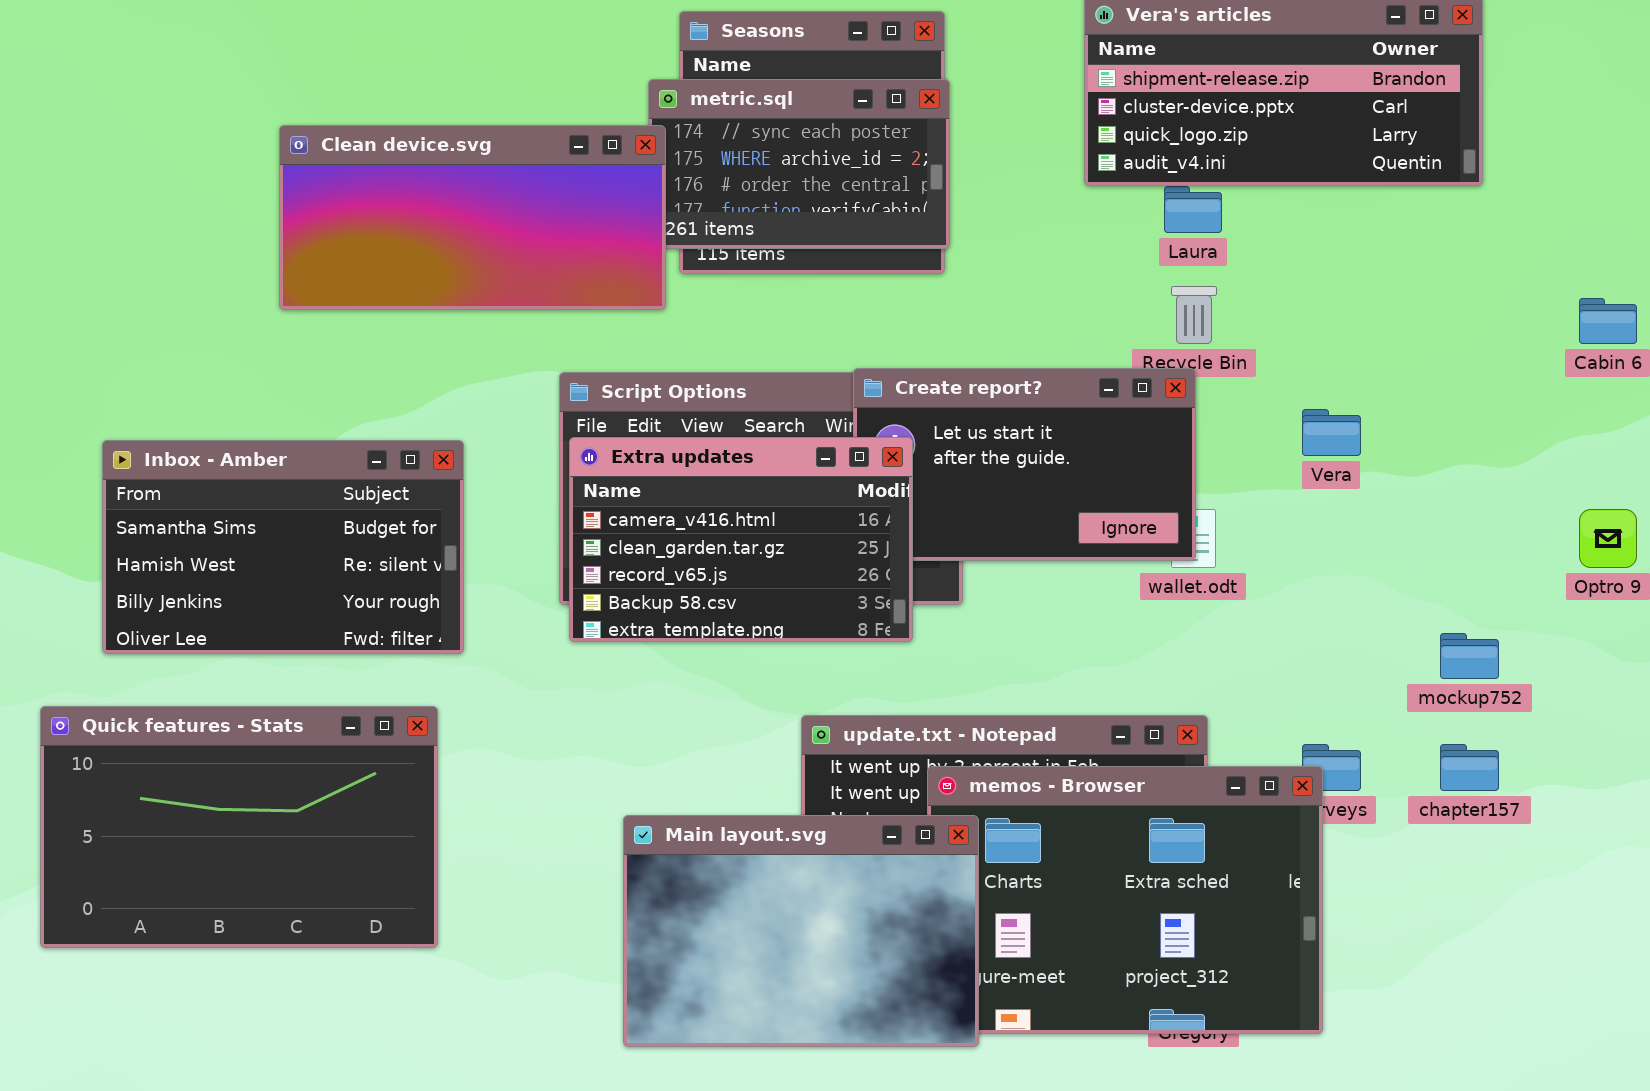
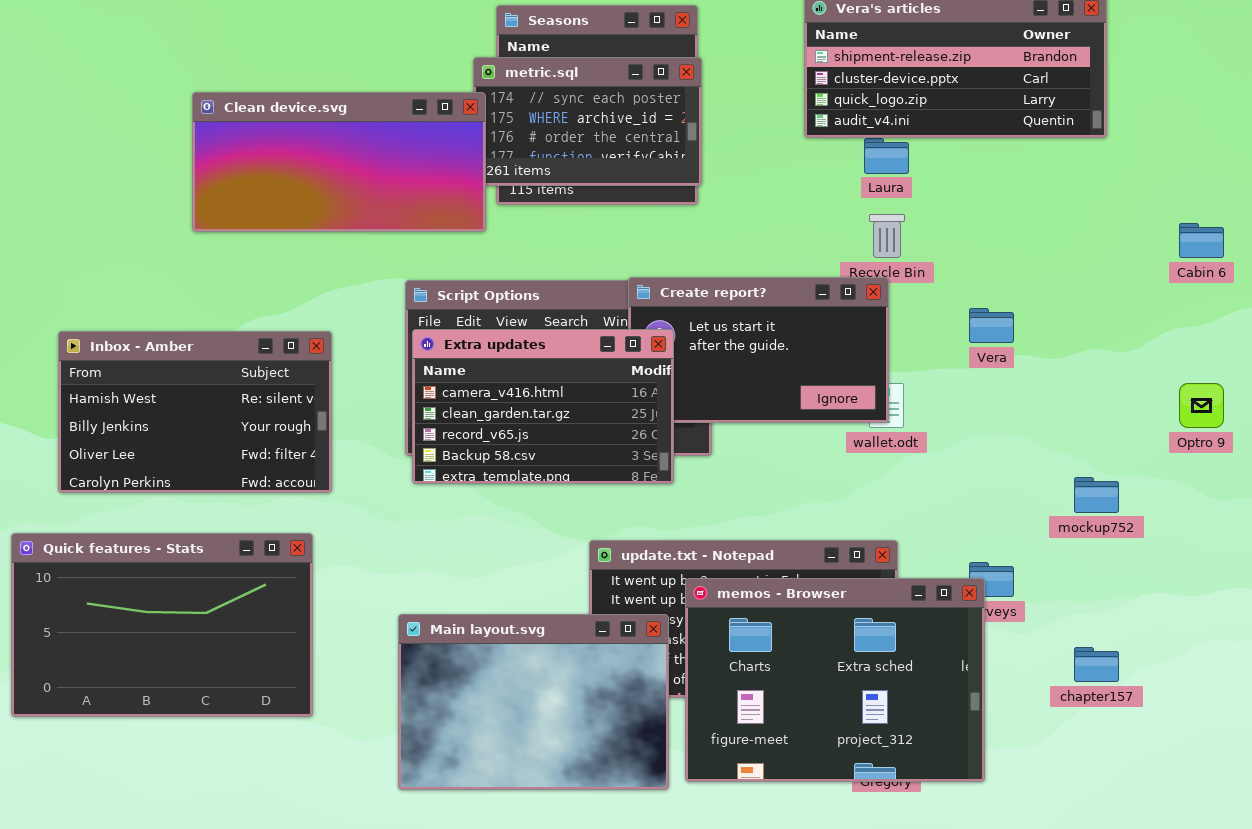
Inbox - Amber: [102,440,464,654] -> [58,331,332,493], scrolled down 1 row
chapter157: [1440,744,1499,791] -> [1074,647,1119,682], moved
Main layout.svg: [623,815,979,1047] -> [398,614,669,790], moved

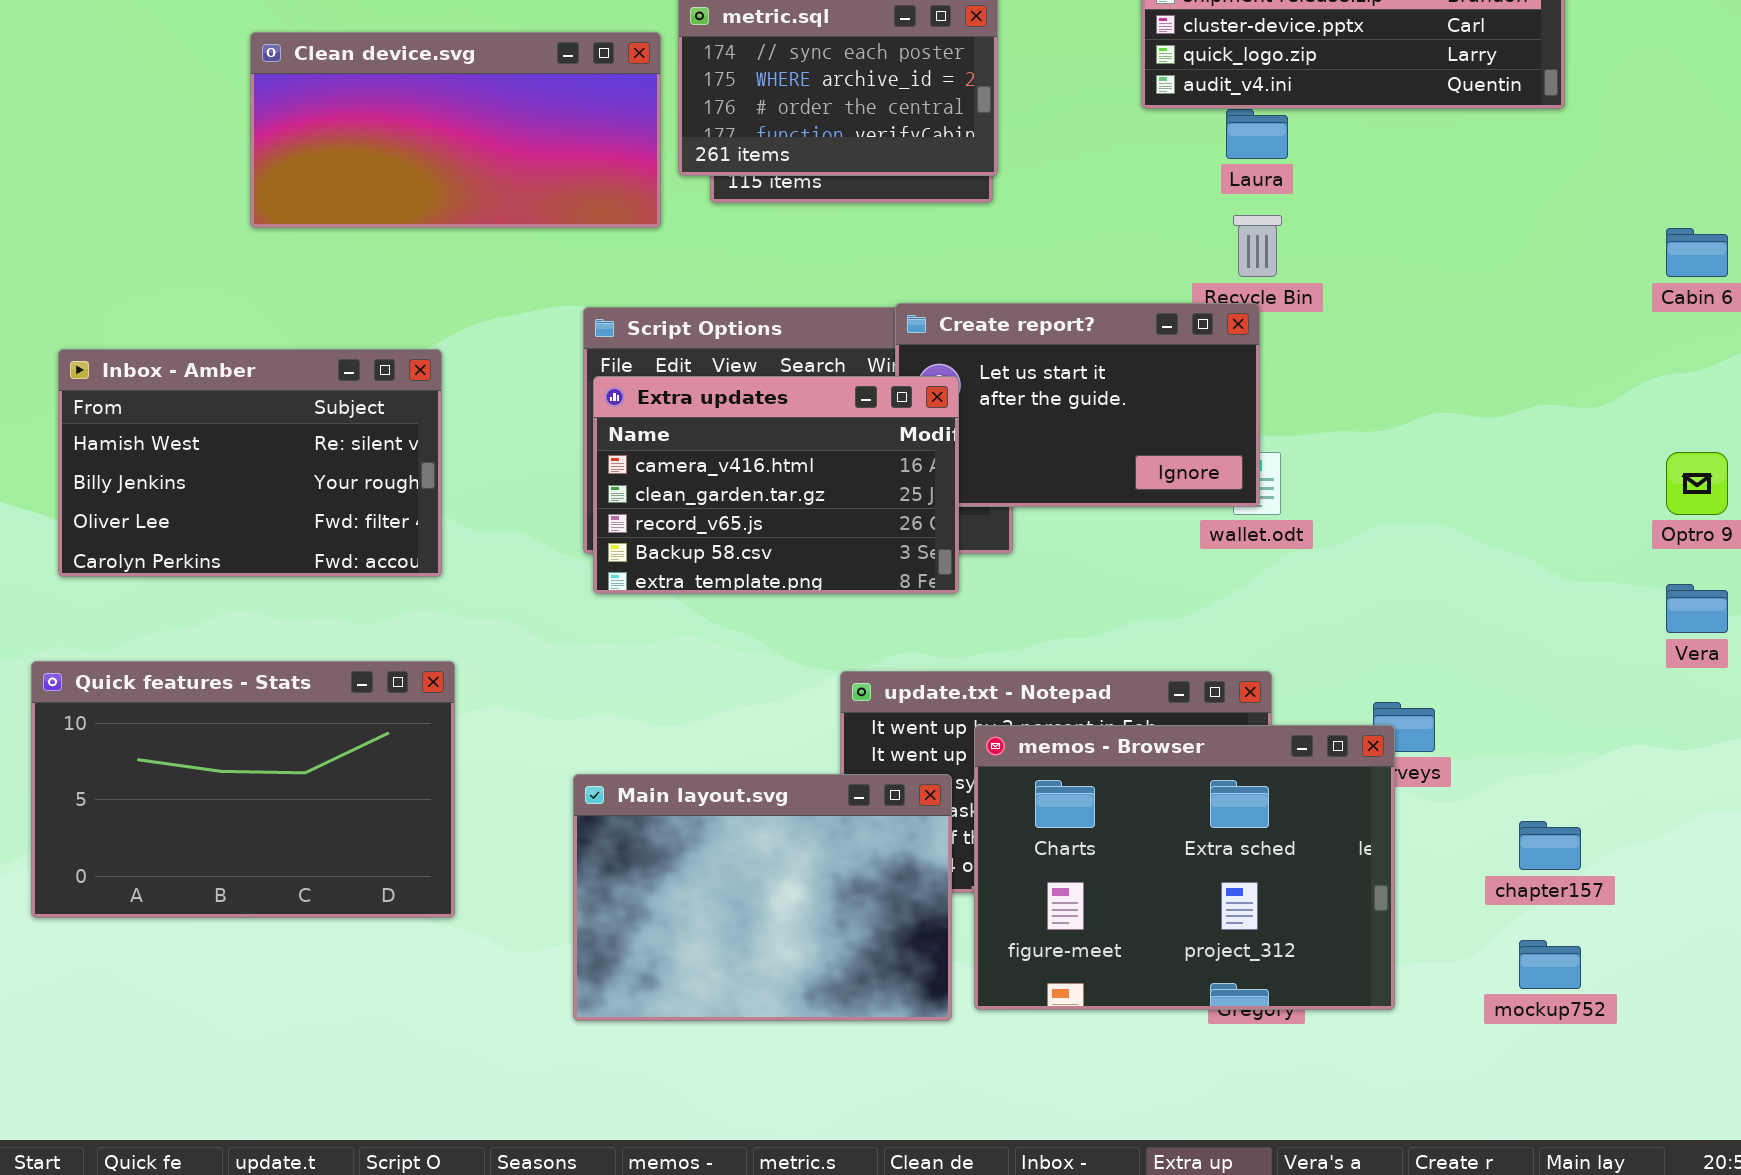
Clean device.svg: [192,92,486,232] -> [250,32,661,228], moved
Vera: [969,308,1014,343] -> [1666,584,1728,633], moved
Inbox - Amber: [58,331,332,493] -> [58,349,442,577], moved
mockup752: [1074,477,1119,513] -> [1519,940,1581,989], moved

